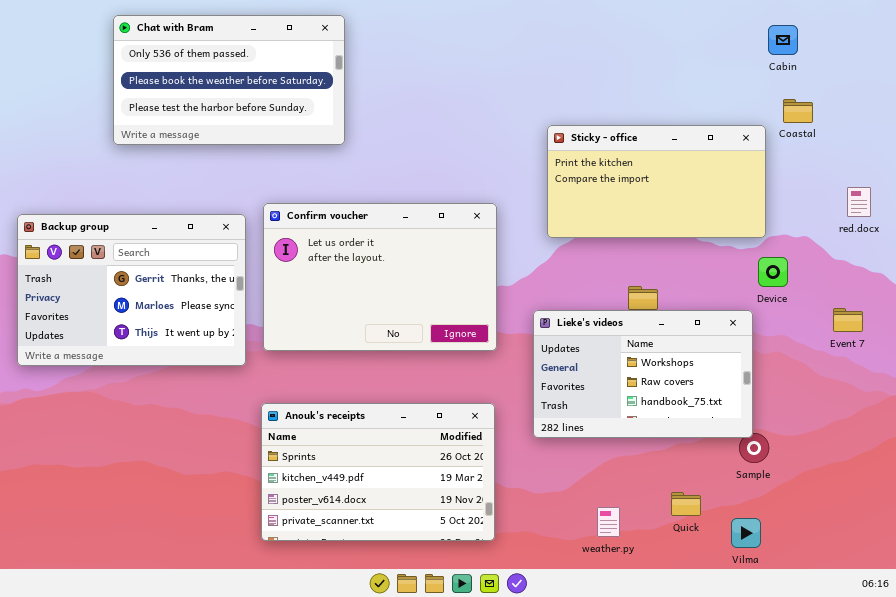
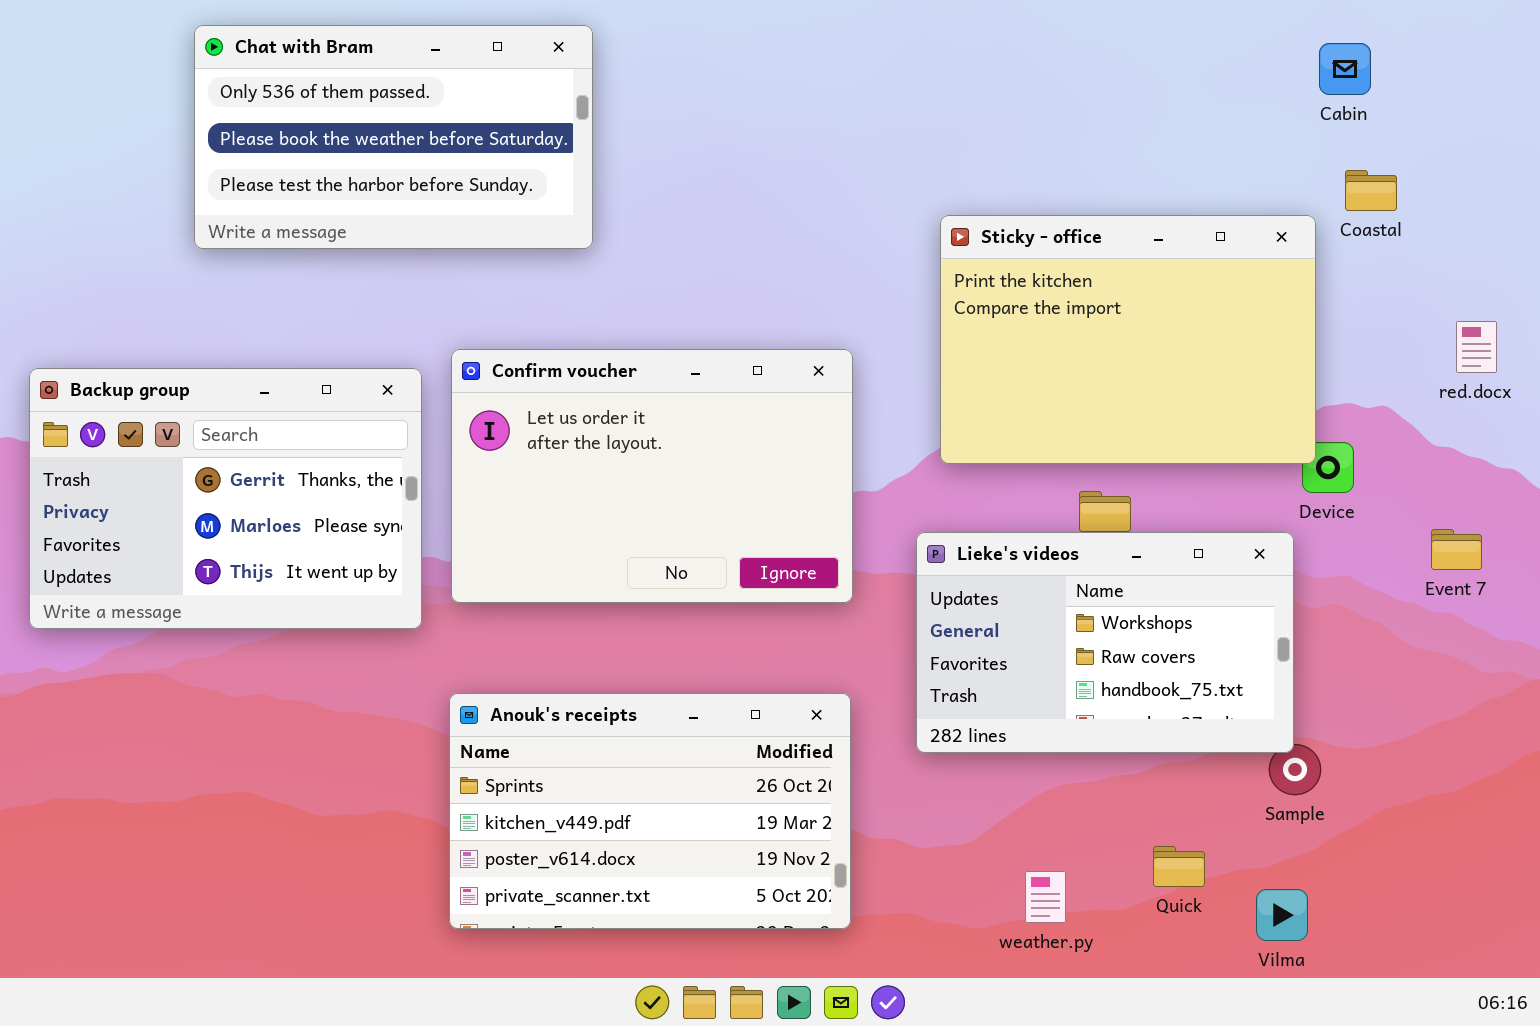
Sticky - office: [547,125,766,238] -> [940,215,1316,464], resized

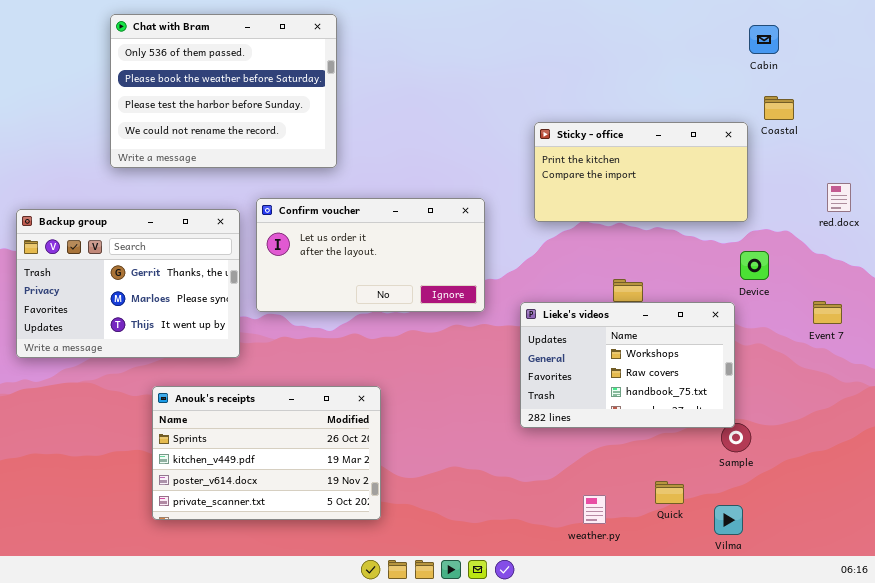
Chat with Bram: [194,25,593,249] -> [110,14,337,168], resized
Sticky - office: [940,215,1316,464] -> [534,122,748,222], resized
Confirm voucher: [451,349,853,603] -> [256,198,485,312], resized
Anouk's receipts: [449,693,851,929] -> [152,386,381,520], moved

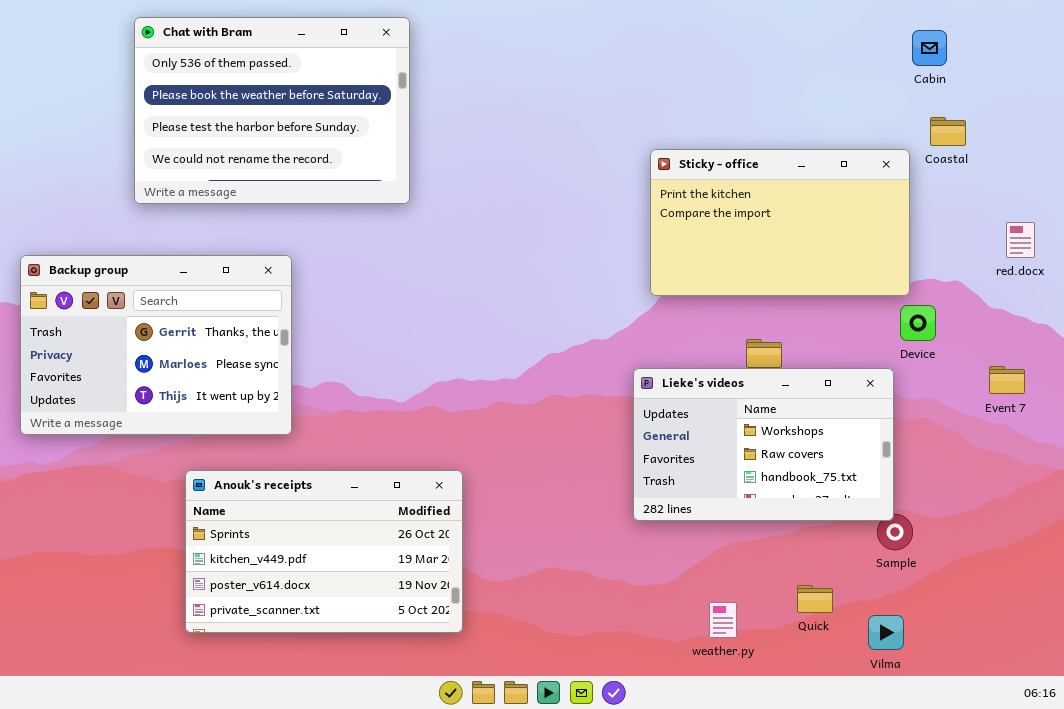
Sticky - office: [534,122,748,222] -> [650,149,910,296], resized
Confirm voucher: [256,198,485,312] -> none, closed

